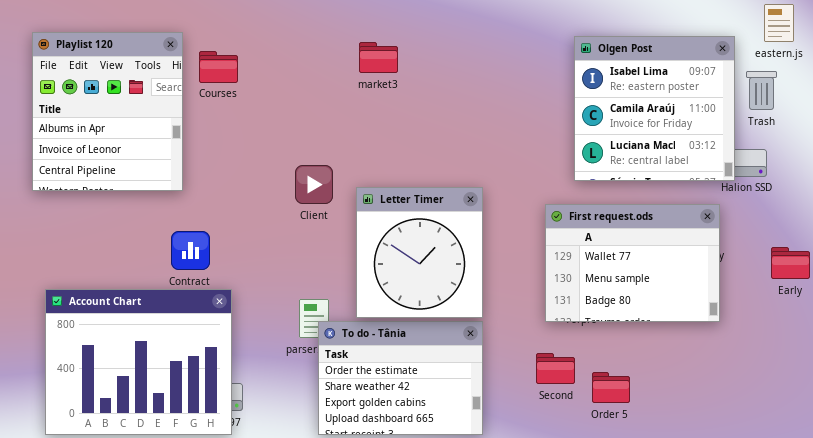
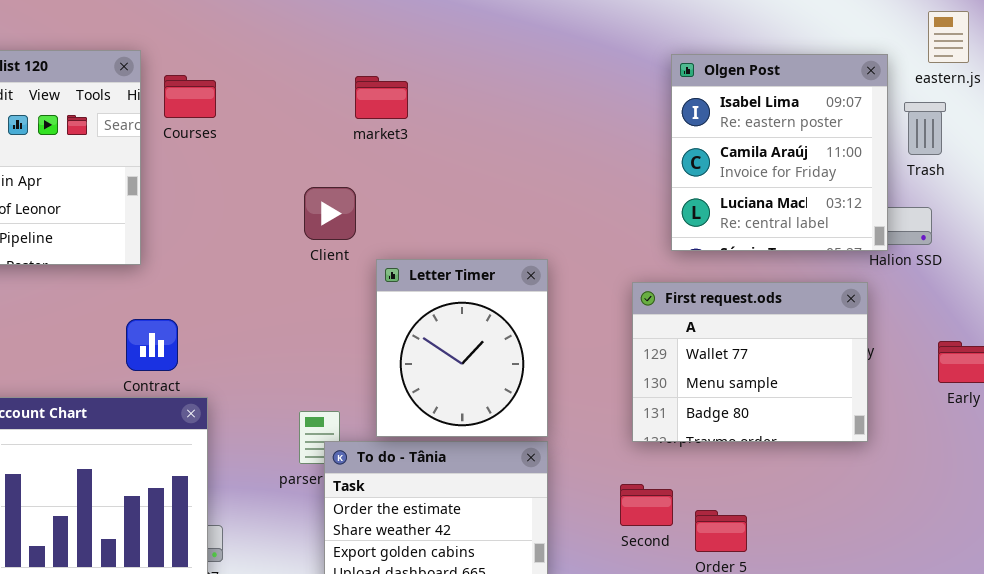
market3: [359,42,398,73] -> [355,76,408,119], moved
Client: [295,165,333,204] -> [304,187,356,240], moved

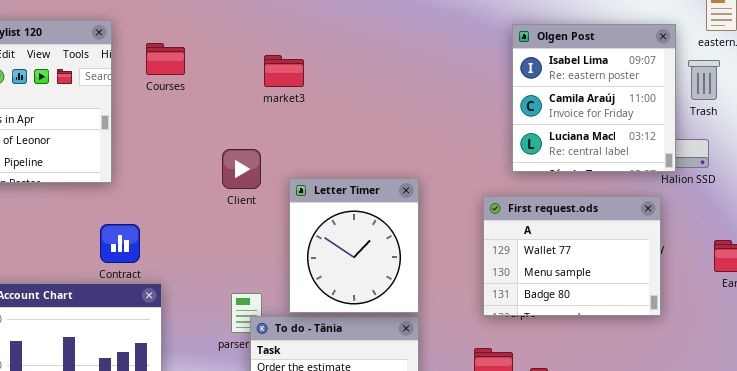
Courses: [164,75,216,118] -> [146,43,185,75], moved
market3: [355,76,408,119] -> [264,55,304,87], moved
Client: [304,187,356,240] -> [222,149,261,189], moved

